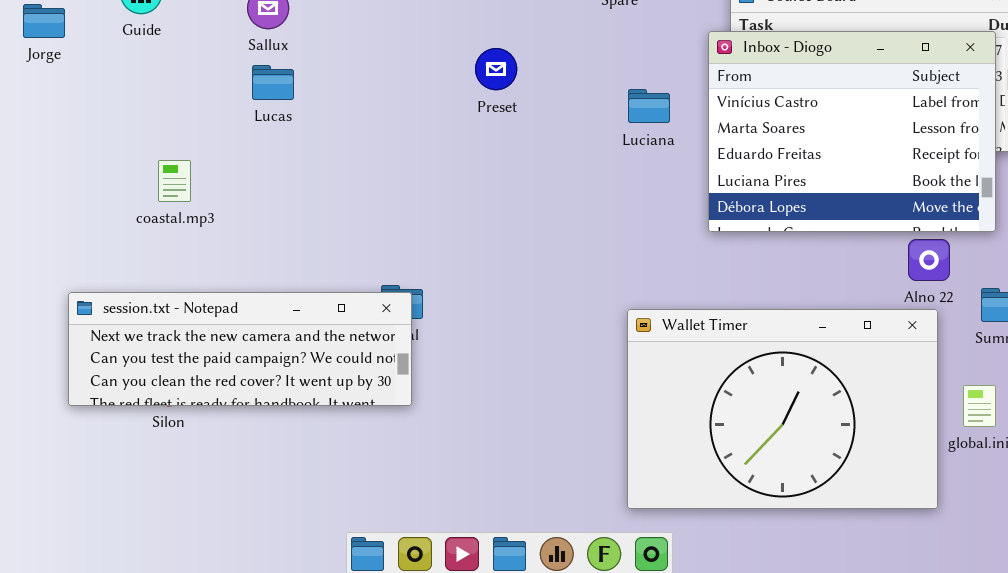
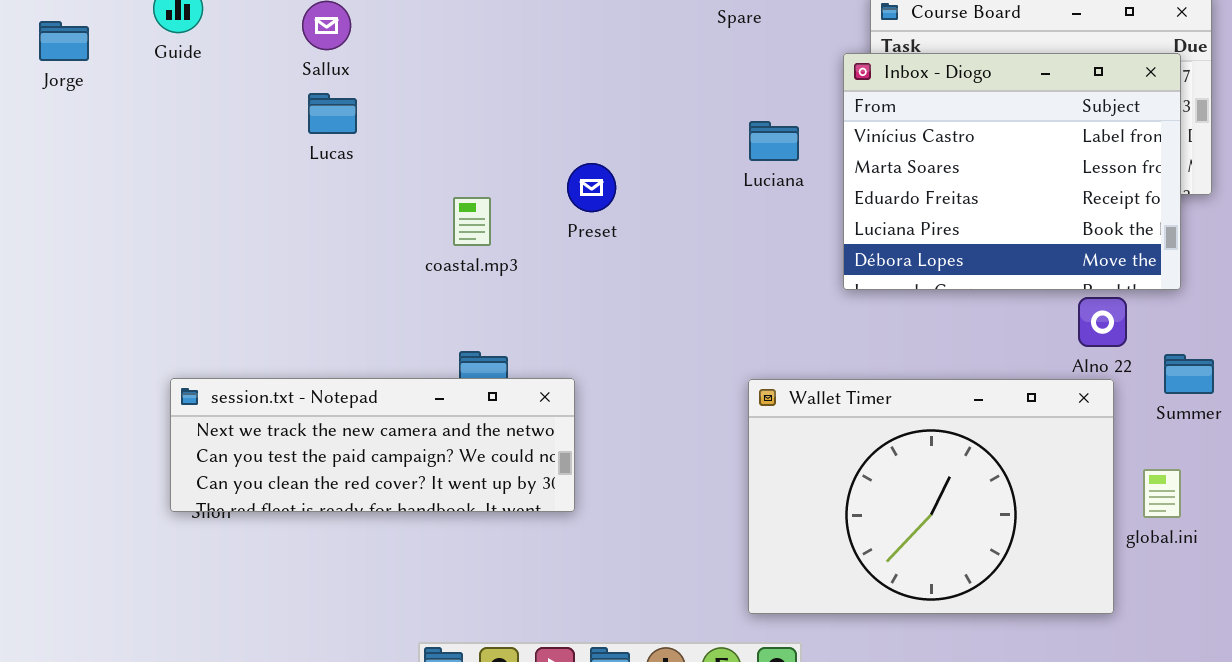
Preset: [475,48,517,90] -> [567,163,616,212], moved
coastal.mp3: [158,160,191,202] -> [453,197,491,246], moved
session.txt - Notepad: [68,292,412,406] -> [170,378,575,512], moved

